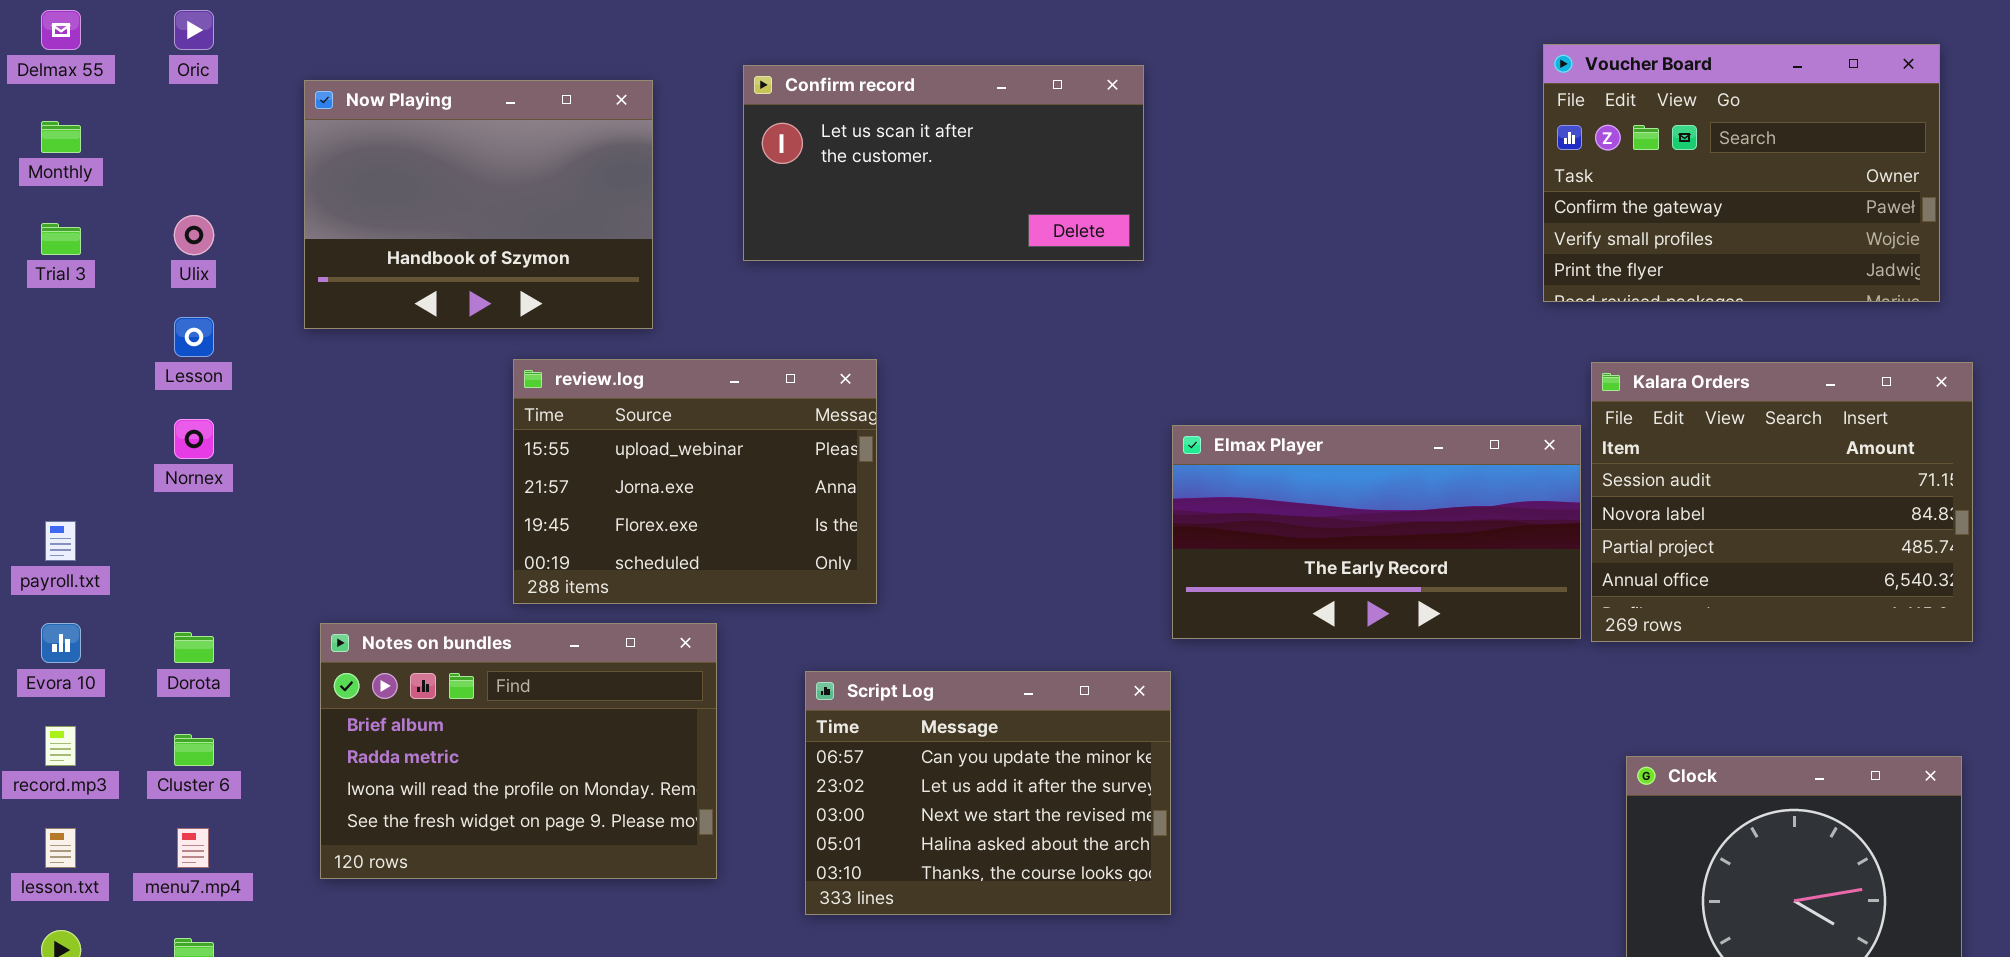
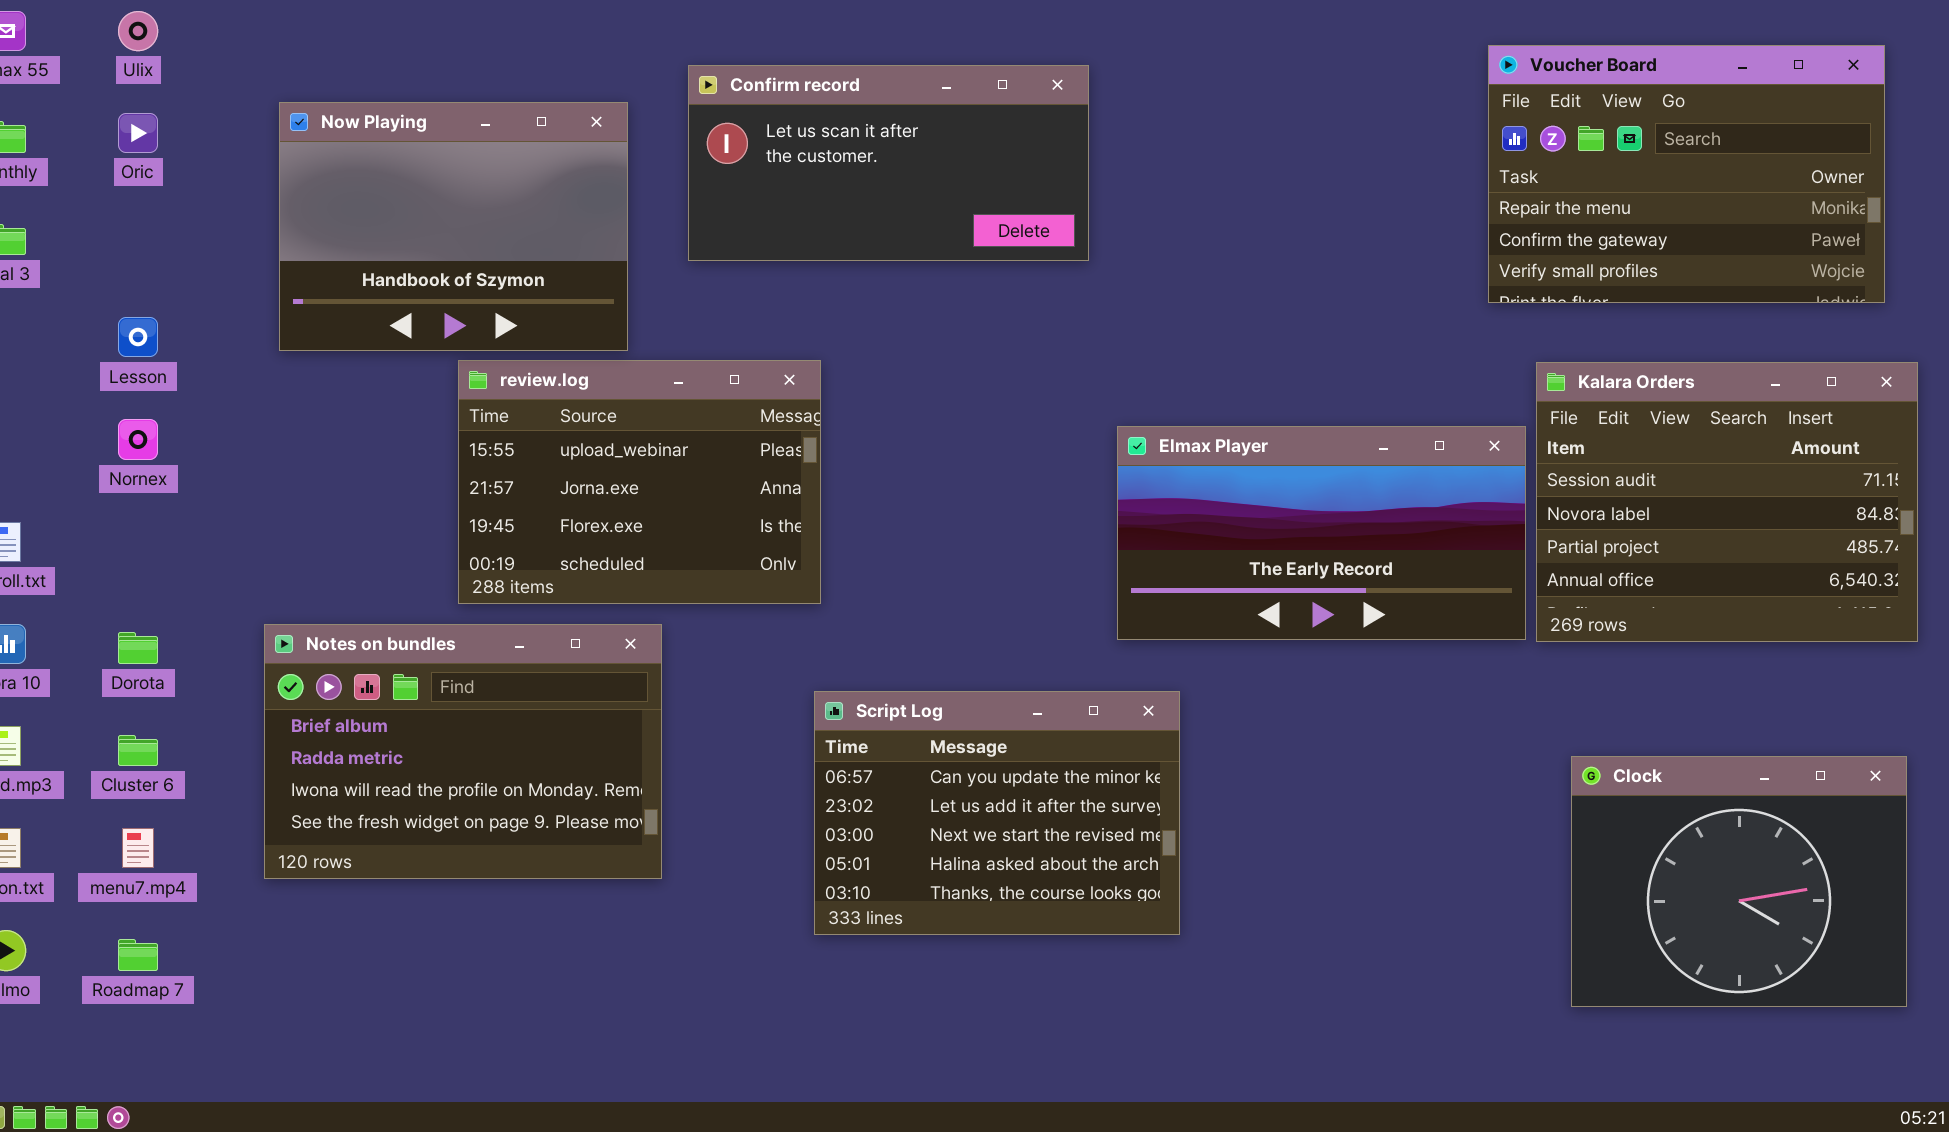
Oric: [174,10,214,50] -> [118,113,158,153], moved
Voucher Board: [1543,44,1940,302] -> [1488,45,1885,303], scrolled up 1 row
Now Playing: [304,80,653,329] -> [279,102,628,351], moved
Ulix: [174,215,214,255] -> [118,11,158,51], moved
Script Log: [805,671,1171,915] -> [814,691,1180,935], moved

